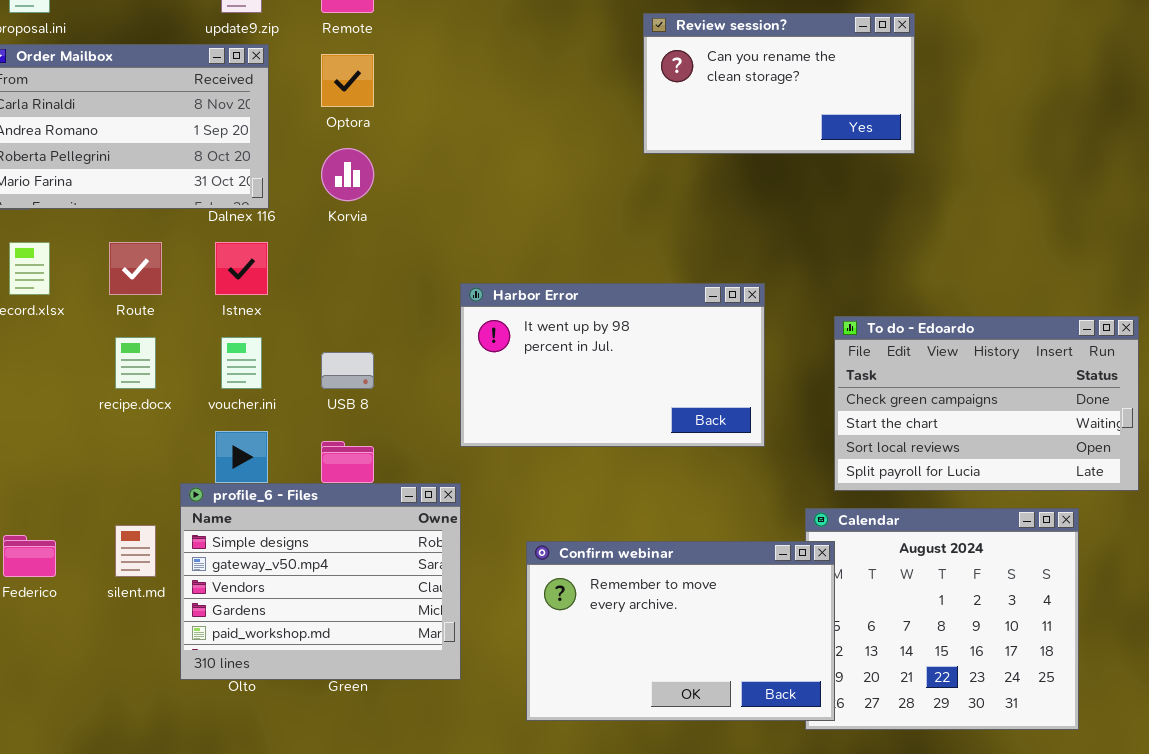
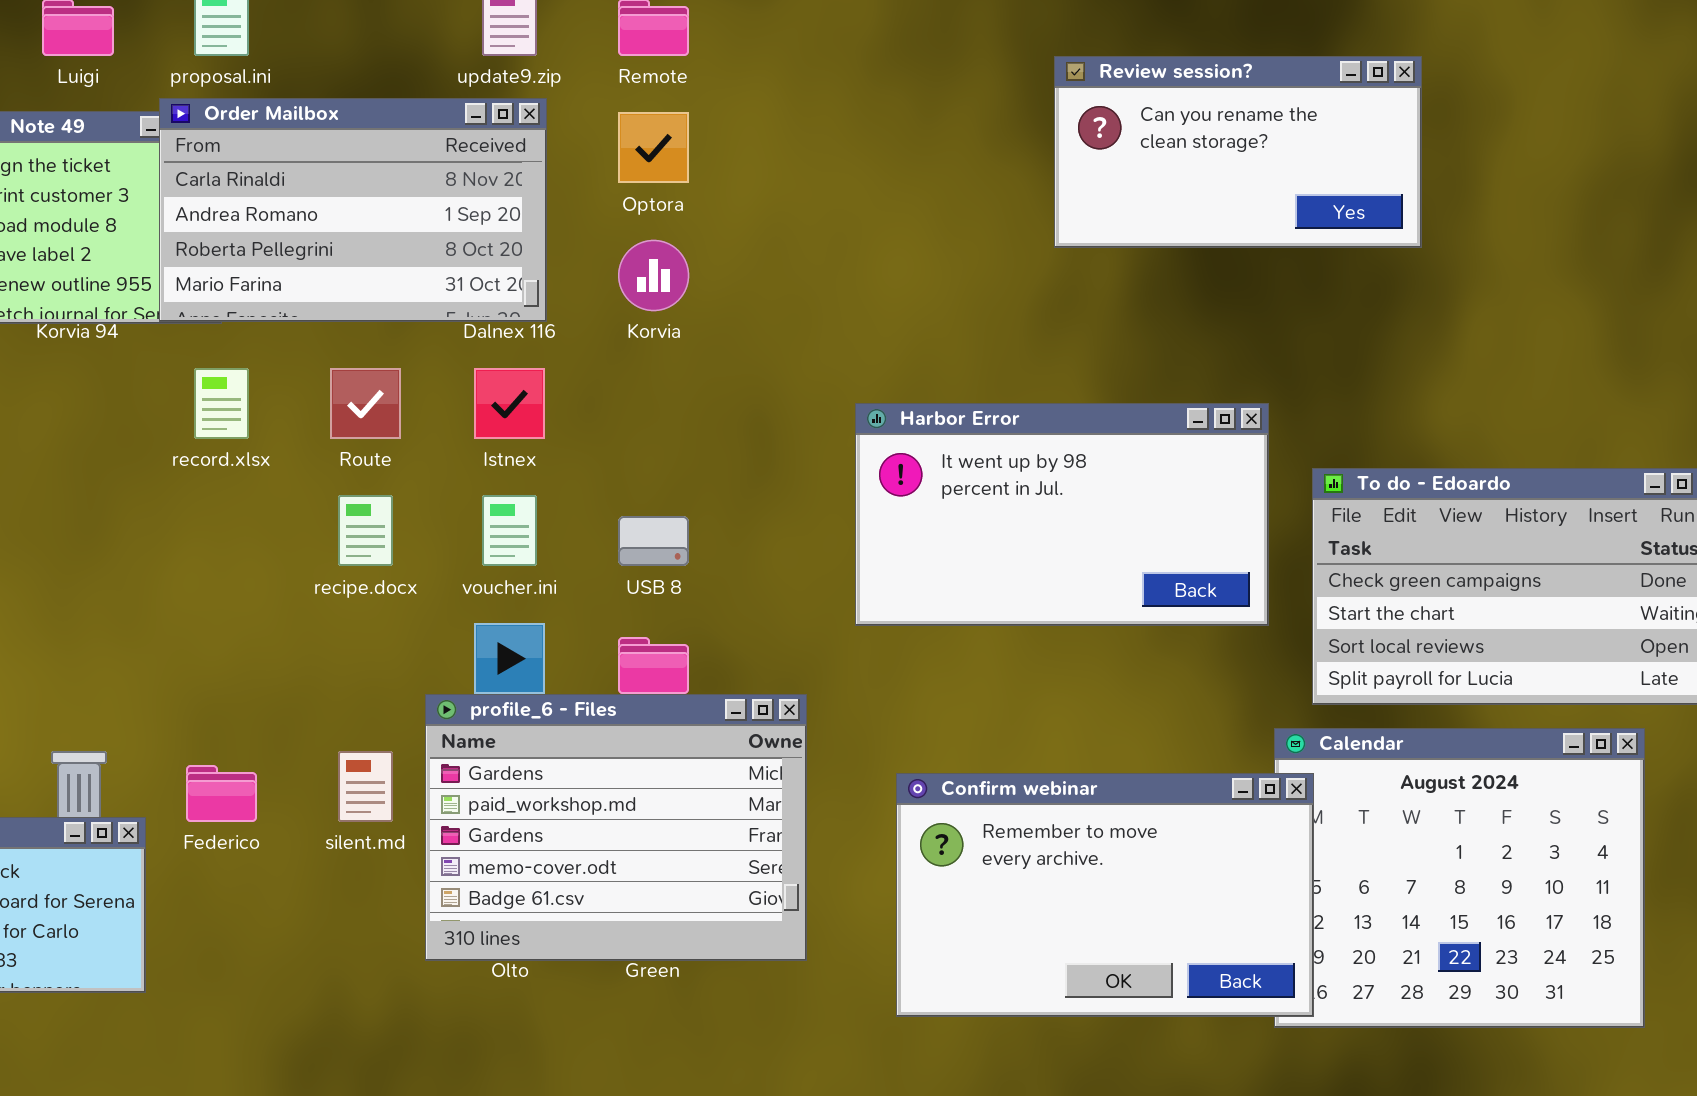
Harbor Error: [460,283,765,447] -> [855,403,1269,626], moved
profile_6 - Files: [180,483,461,680] -> [425,694,807,961], scrolled down 3 rows

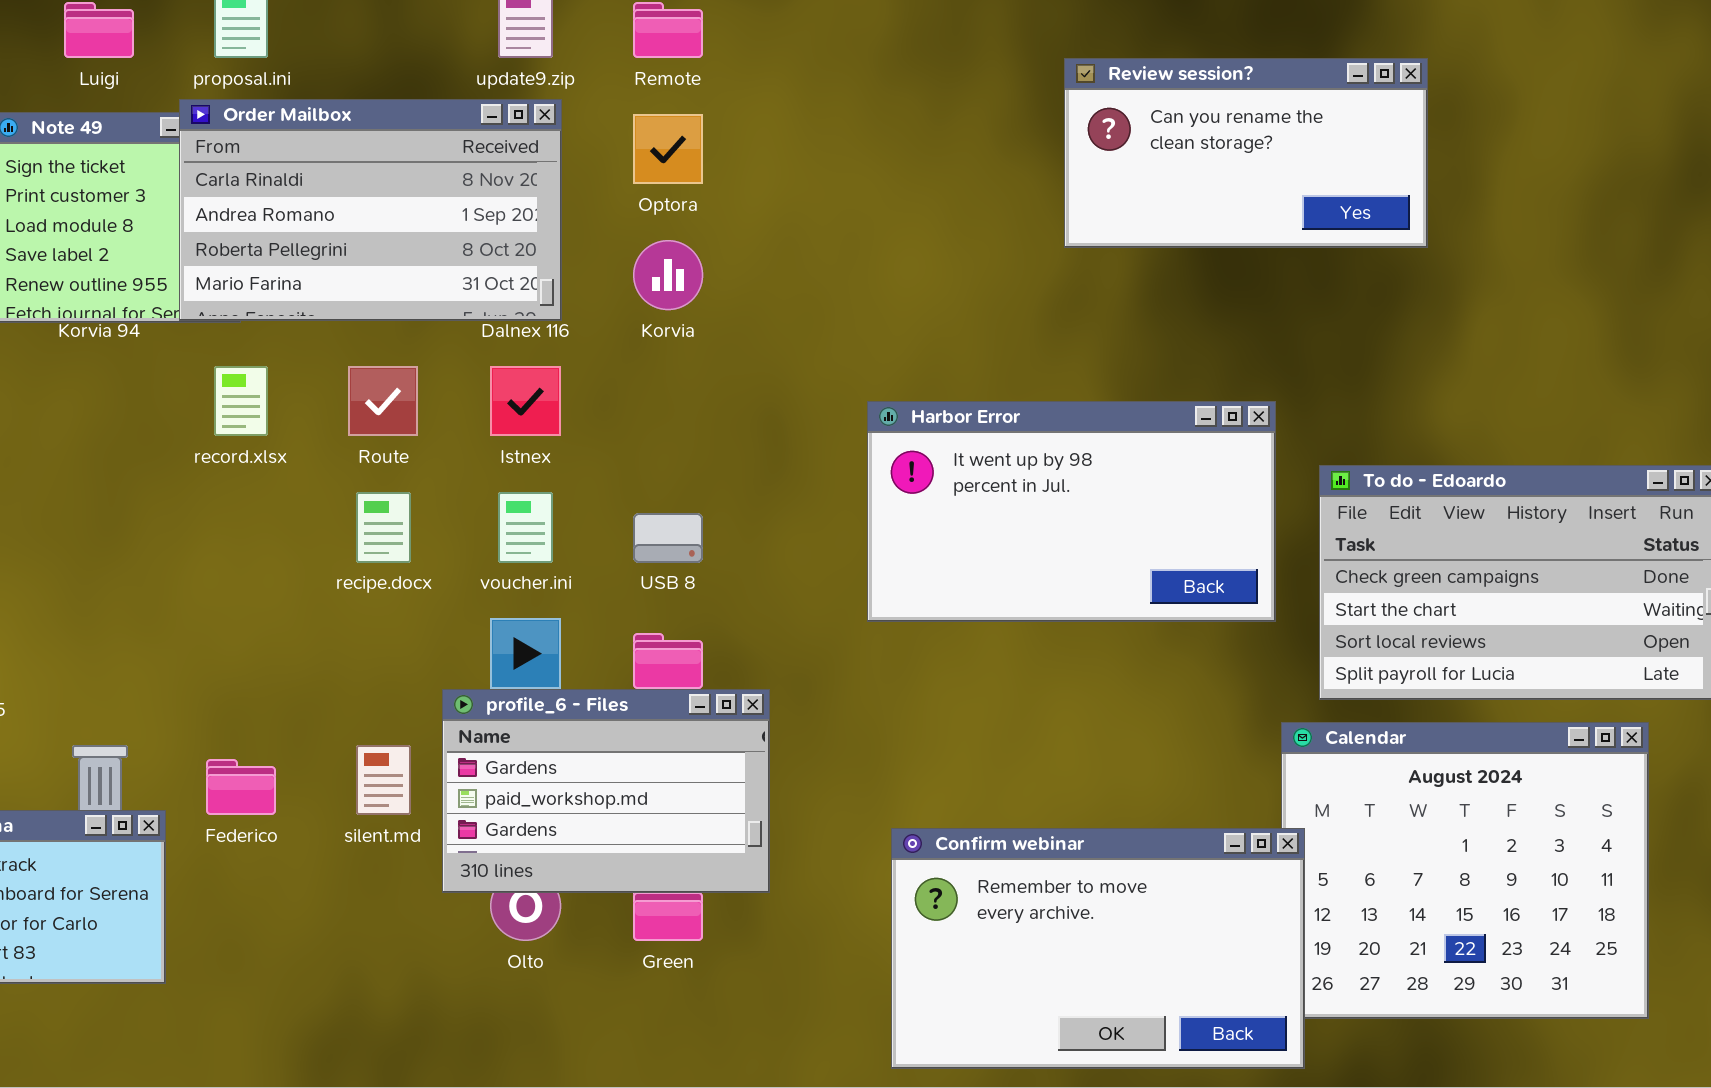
profile_6 - Files: [425,694,807,961] -> [442,689,770,893], resized
Confirm webinar: [896,773,1314,1017] -> [891,828,1305,1069], moved

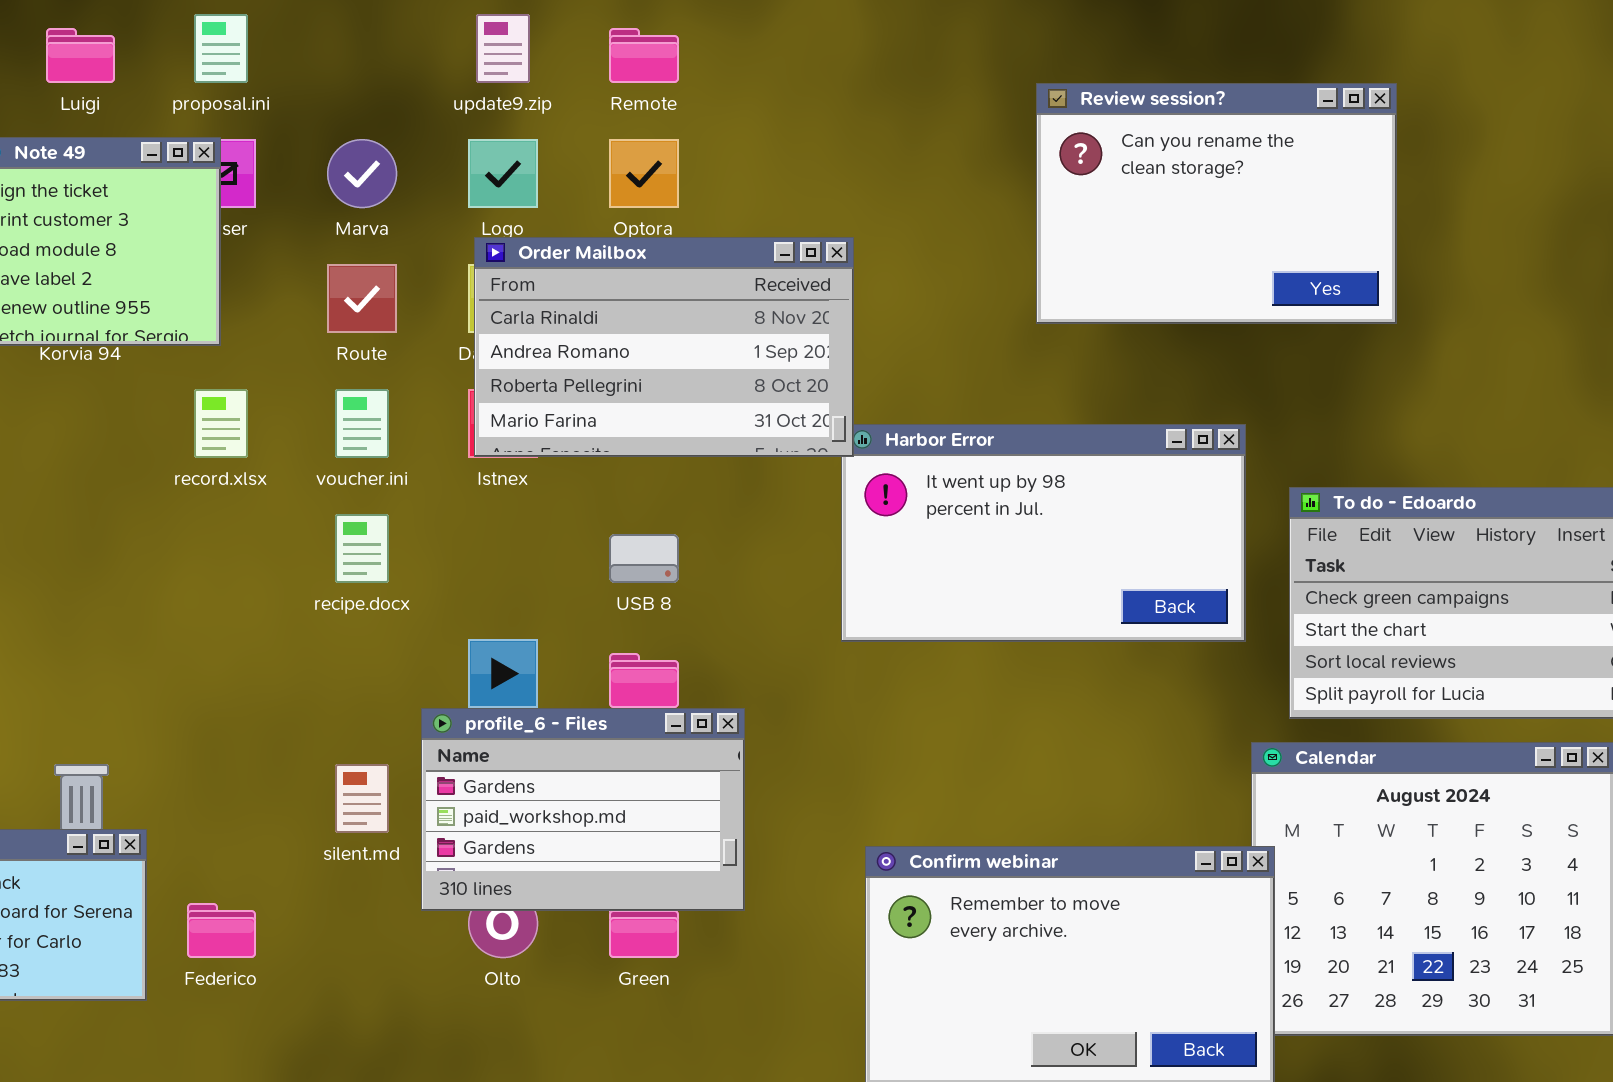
Review session?: [1064,58,1428,248] -> [1036,83,1397,324], resized
Order Mailbox: [179,99,562,321] -> [474,237,854,457], moved
Route: [348,366,418,436] -> [327,264,397,333], moved
voucher.ini: [498,492,553,563] -> [335,389,389,458], moved
Federico: [206,759,276,815] -> [187,903,256,958], moved

